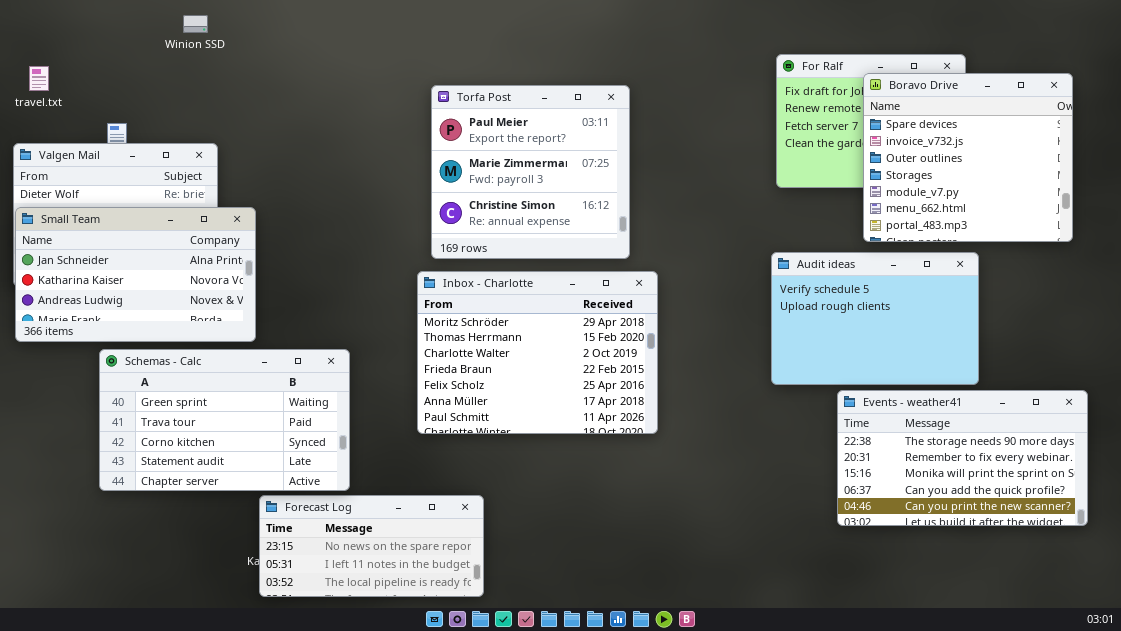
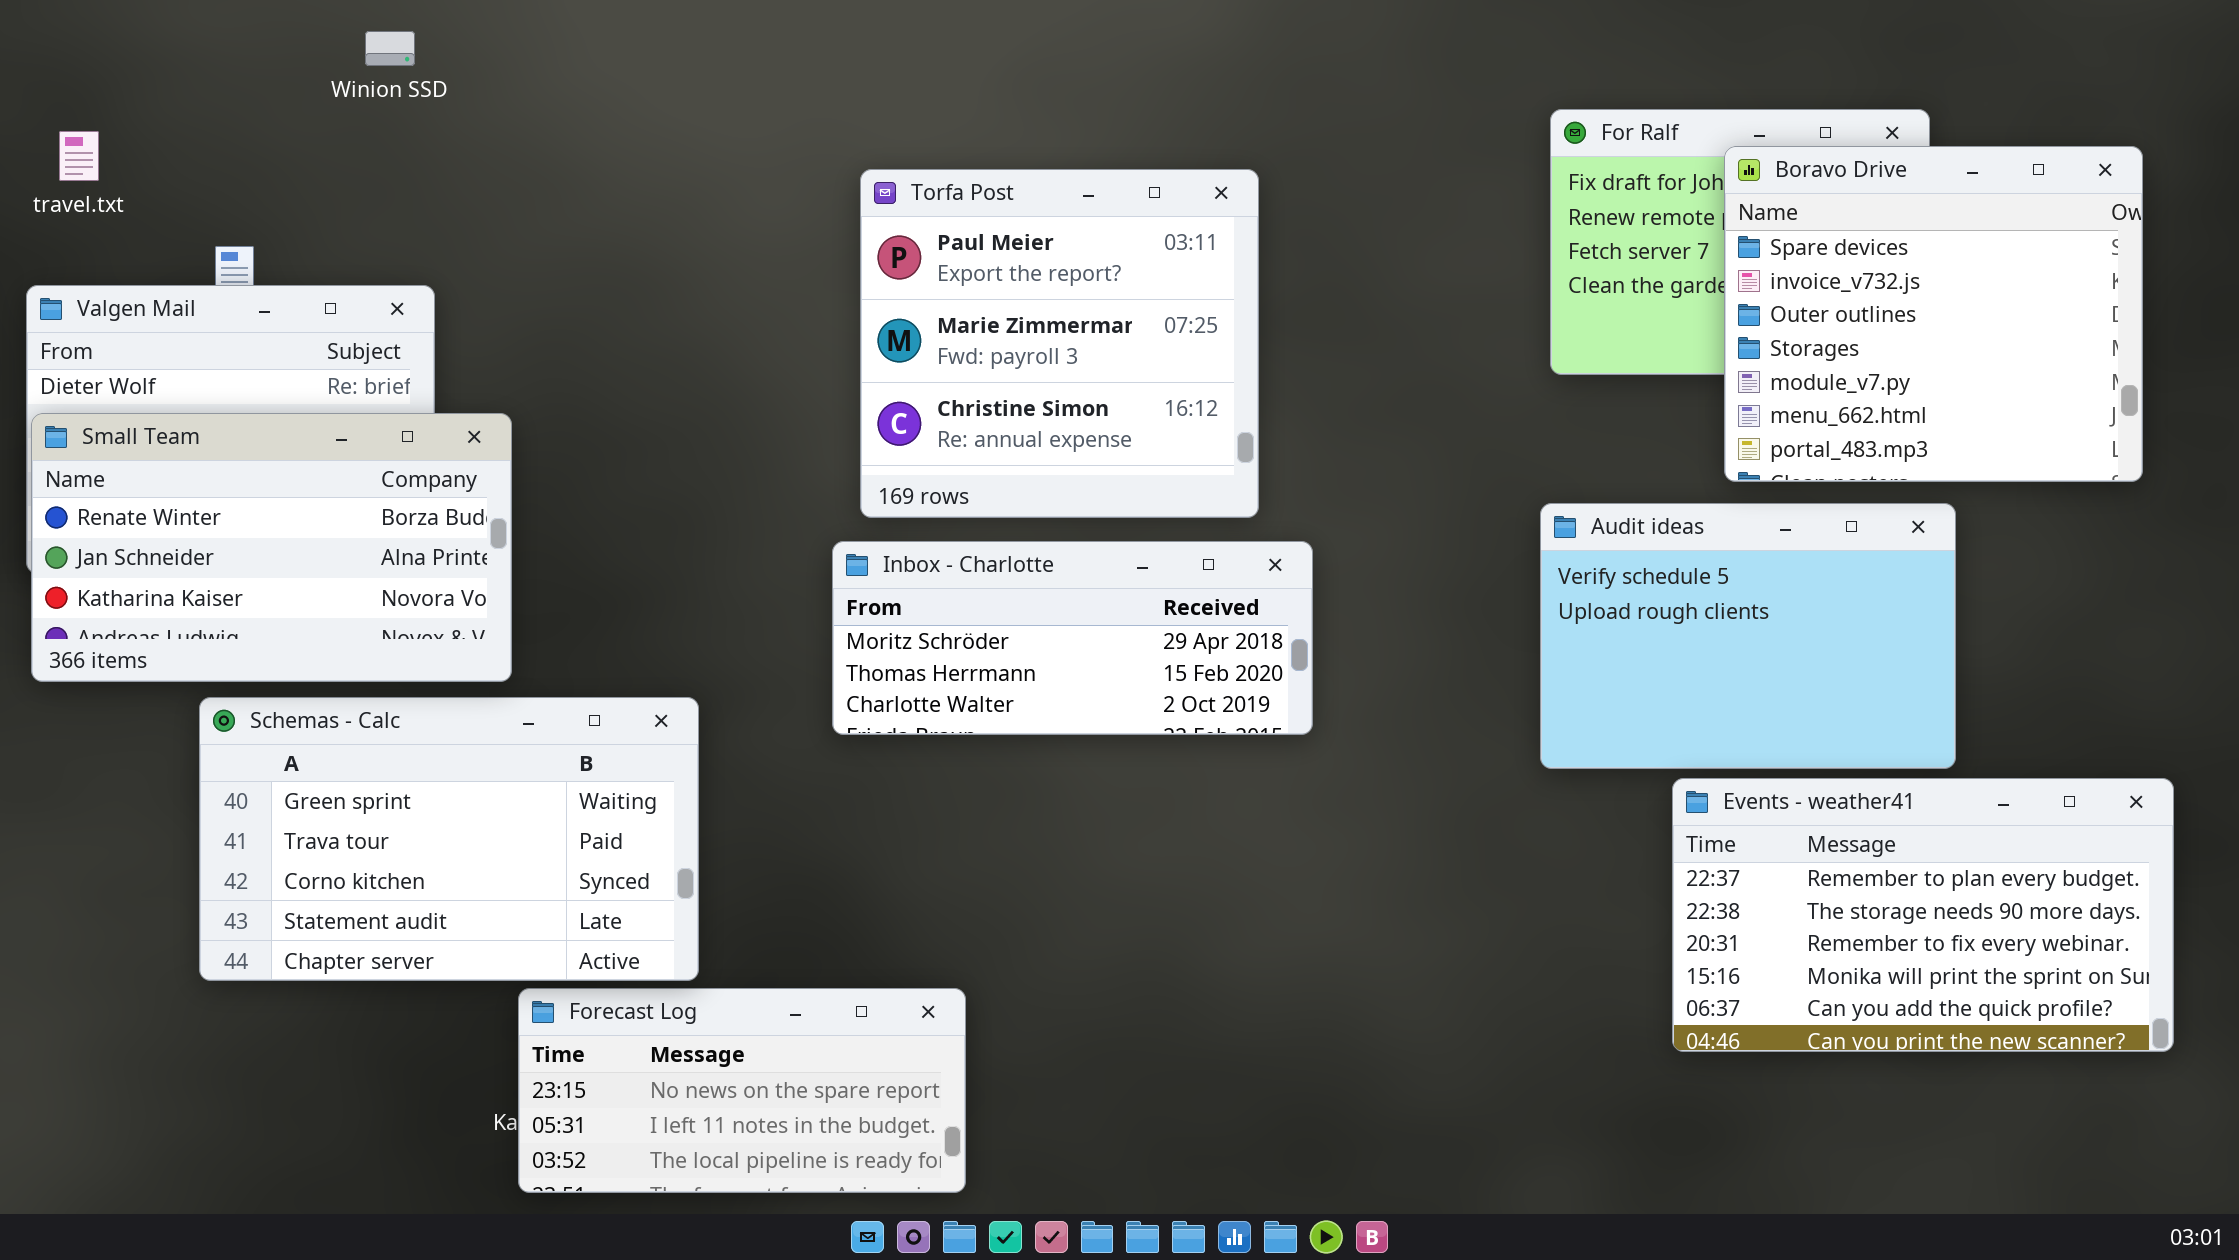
Small Team: [15,207,256,342] -> [31,413,512,682], scrolled up 1 row
Inbox - Charlotte: [417,271,658,434] -> [832,541,1313,735], resized
Events - weather41: [837,390,1088,526] -> [1672,778,2174,1052], scrolled up 1 row

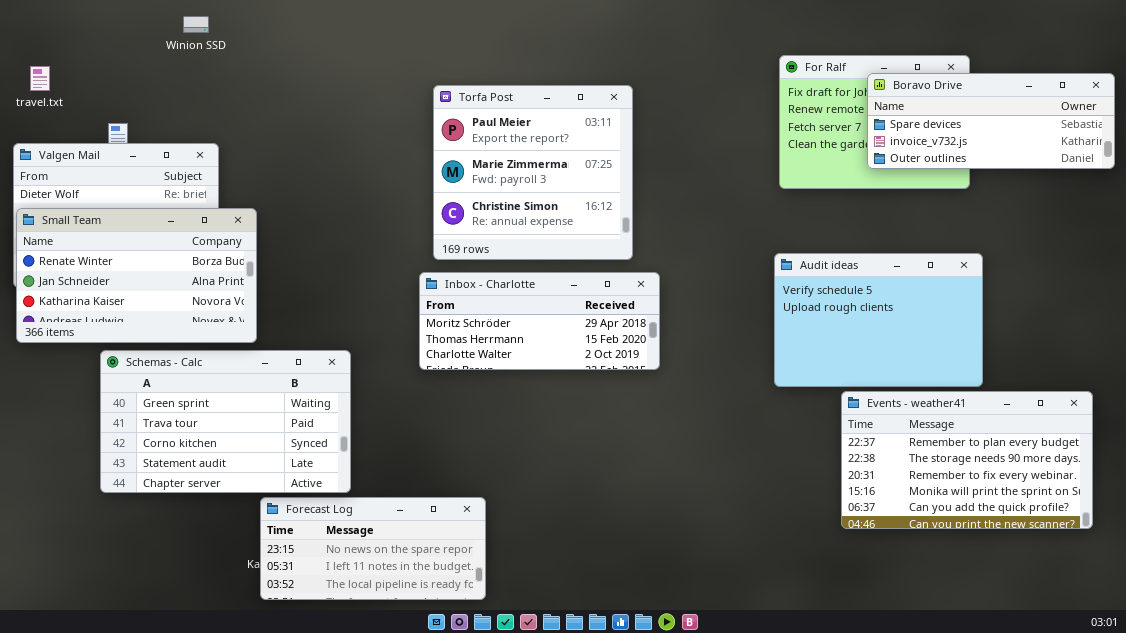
Boravo Drive: [1724,146,2143,482] -> [867,73,1115,169], resized

